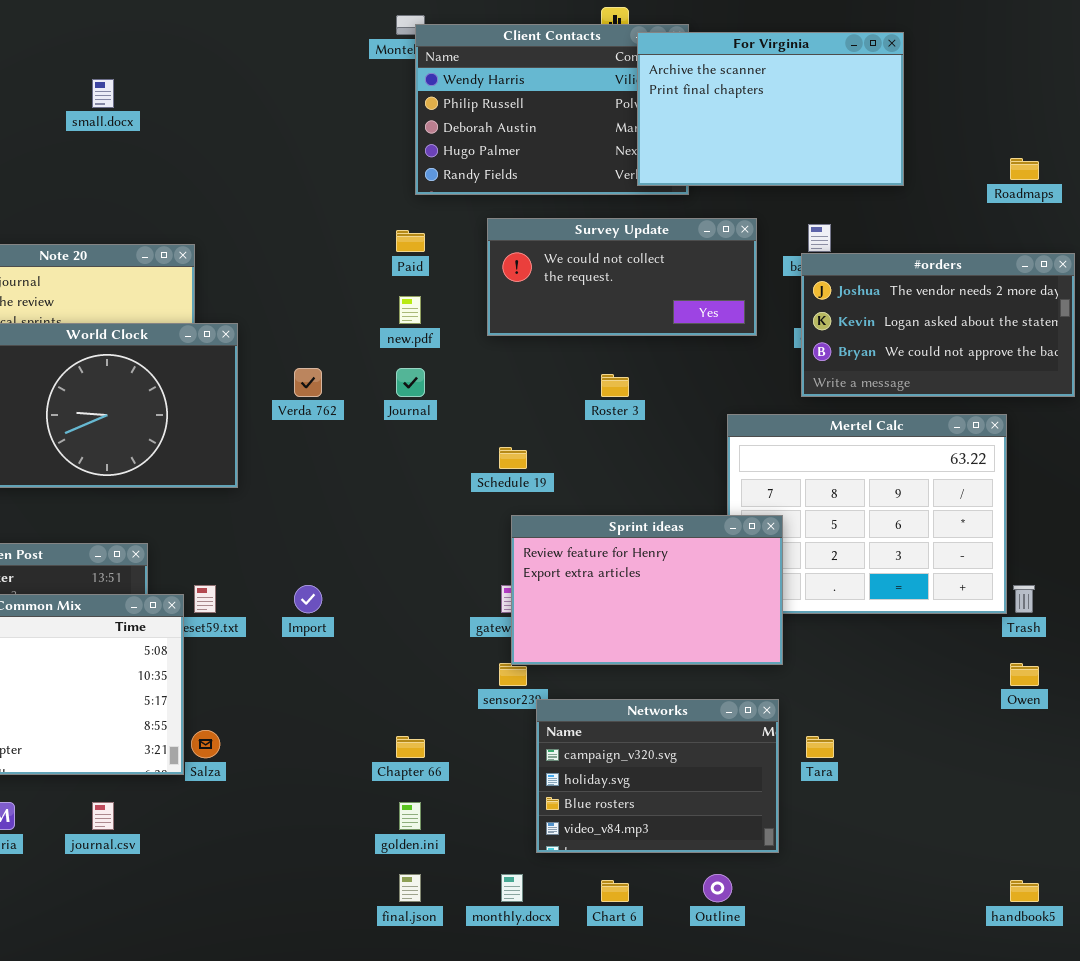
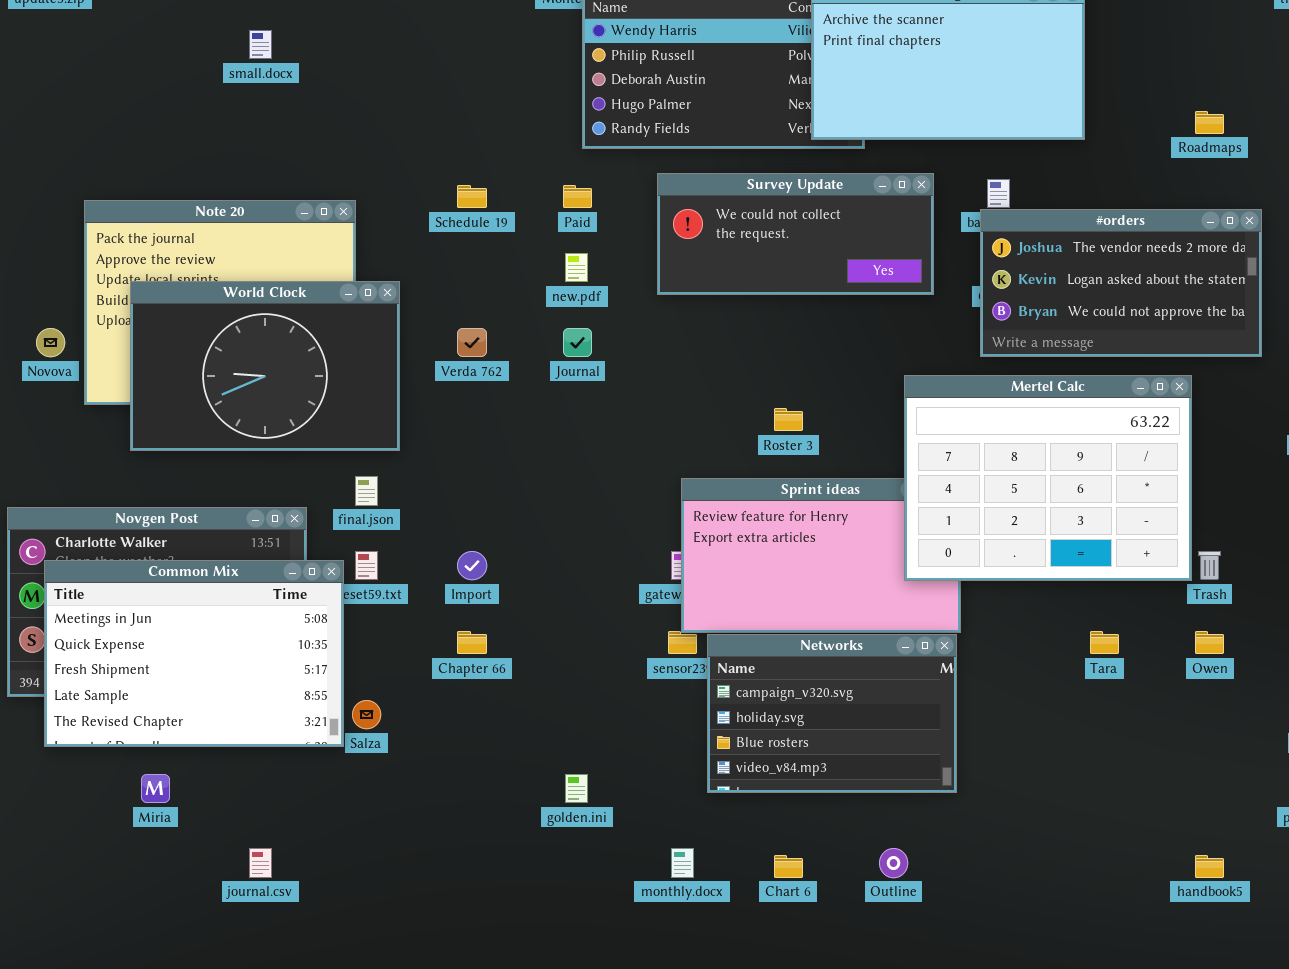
Roster 3: [601,374,629,397] -> [774,408,803,431], moved
Mertel Calc: [727,414,1007,614] -> [904,375,1192,581], raised
Schedule 19: [499,447,527,469] -> [457,185,487,208], moved
Networks: [536,699,779,853] -> [707,634,957,793], moved
Chapter 66: [396,736,425,758] -> [457,631,487,654], moved
Tara: [806,736,834,758] -> [1090,631,1119,654], moved
journal.csv: [92,802,114,830] -> [249,848,272,878], moved
final.json: [399,874,421,902] -> [355,476,378,506], moved

